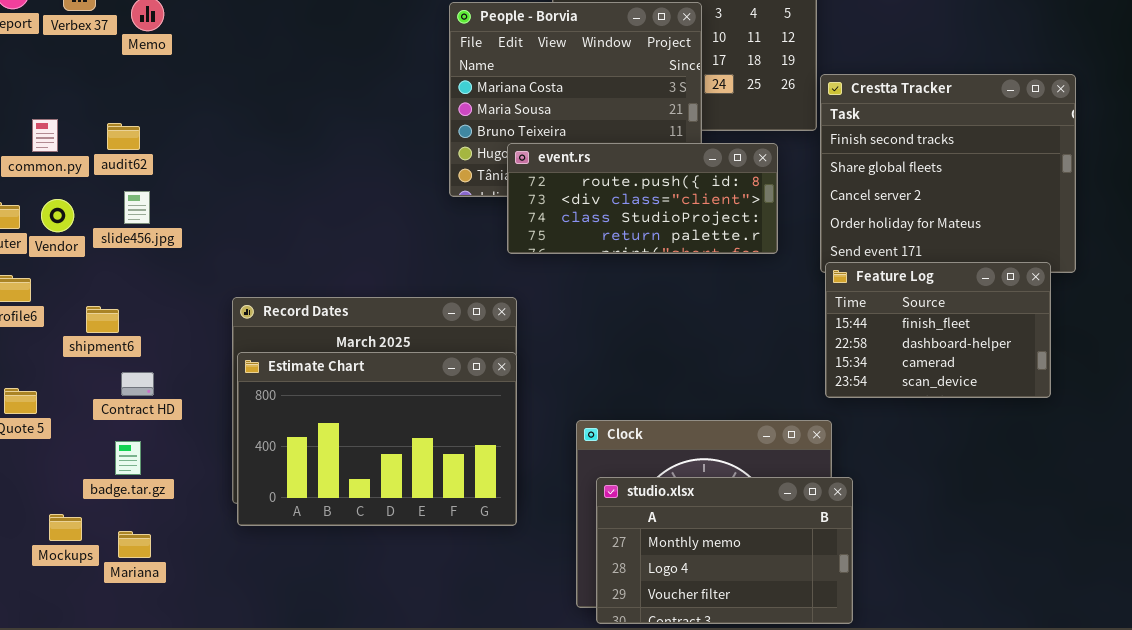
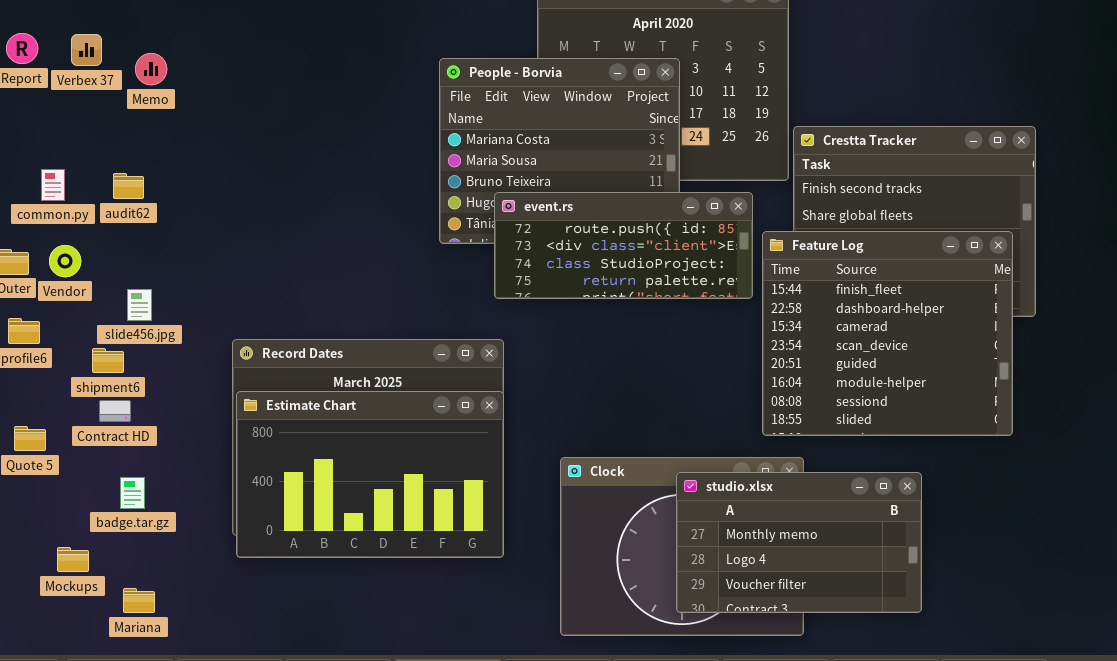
slide456.jpg: [124,191,150,224] -> [127,289,152,321], moved
Feature Log: [825,262,1051,398] -> [762,231,1013,436], resized
Contract HD: [121,372,154,396] -> [99,400,131,422], moved
studio.xlsx: [596,477,853,624] -> [676,472,922,613], moved
Mariana: [118,531,151,558] -> [123,588,155,613], moved

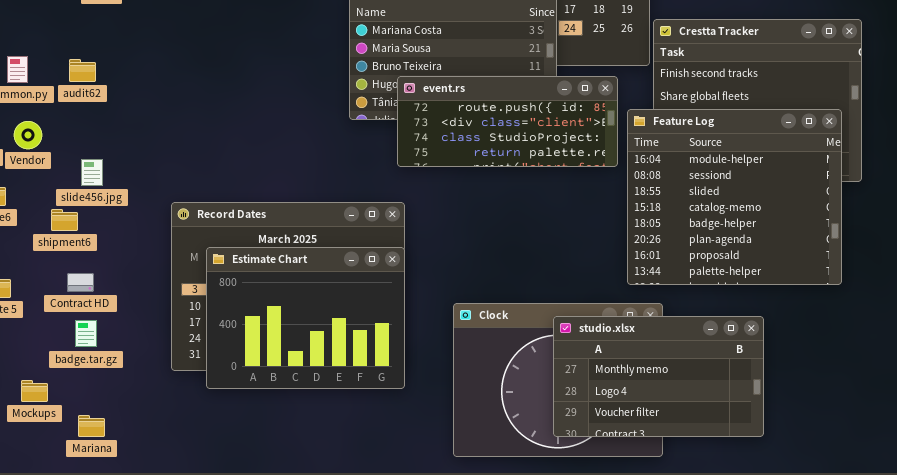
Feature Log: [762,231,1013,436] -> [627,109,842,285], scrolled down 5 rows
Estimate Chart: [236,391,504,558] -> [206,247,405,389], resized
Contract HD: [99,400,131,422] -> [67,273,94,292], moved

